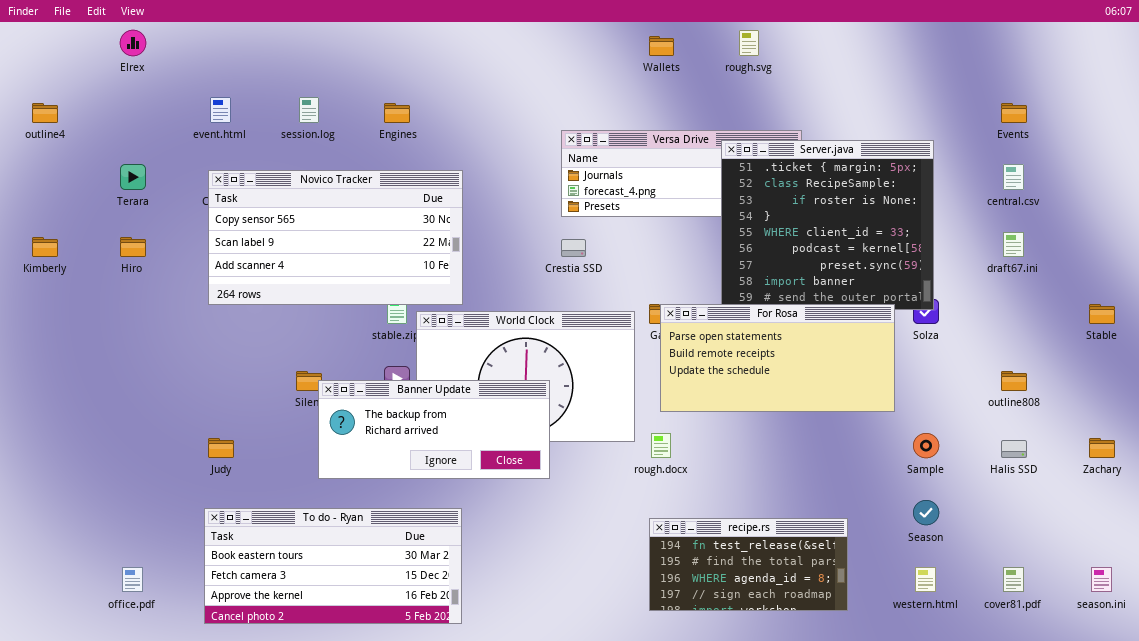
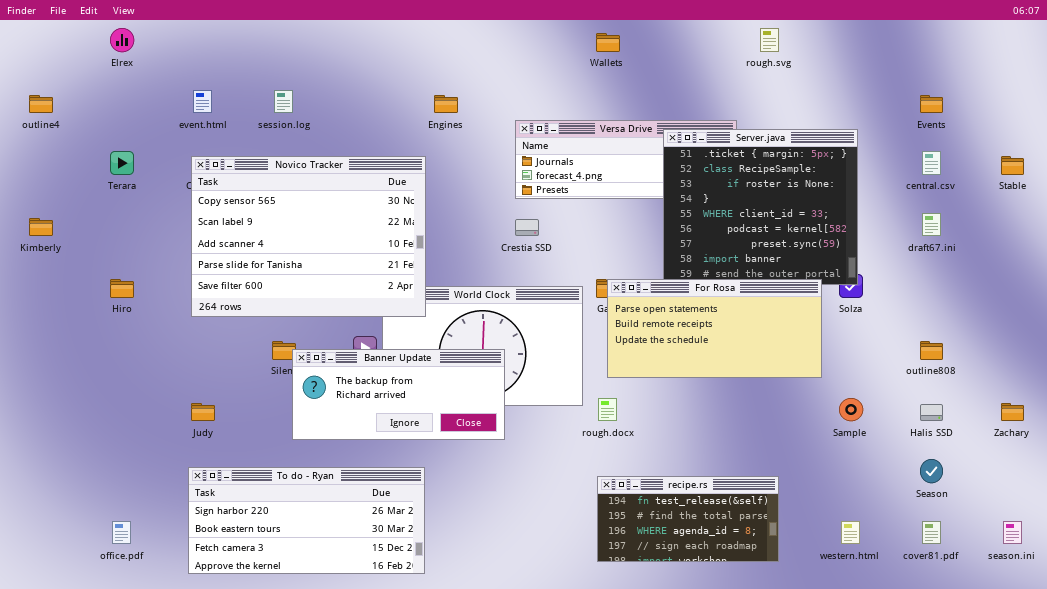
rough.svg: [739,30,759,56] -> [760,28,779,52], moved
Engines: [384,103,410,123] -> [434,95,458,113], moved
Novico Tracker: [208,170,463,305] -> [191,156,426,317], resized
Hiro: [120,237,146,257] -> [110,279,134,298], moved
Stable: [1089,304,1115,324] -> [1001,156,1024,175], moved
Season: [913,500,939,525] -> [920,459,943,483], moved
To do - Ryan: [204,508,462,624] -> [188,467,425,574], scrolled up 1 row

